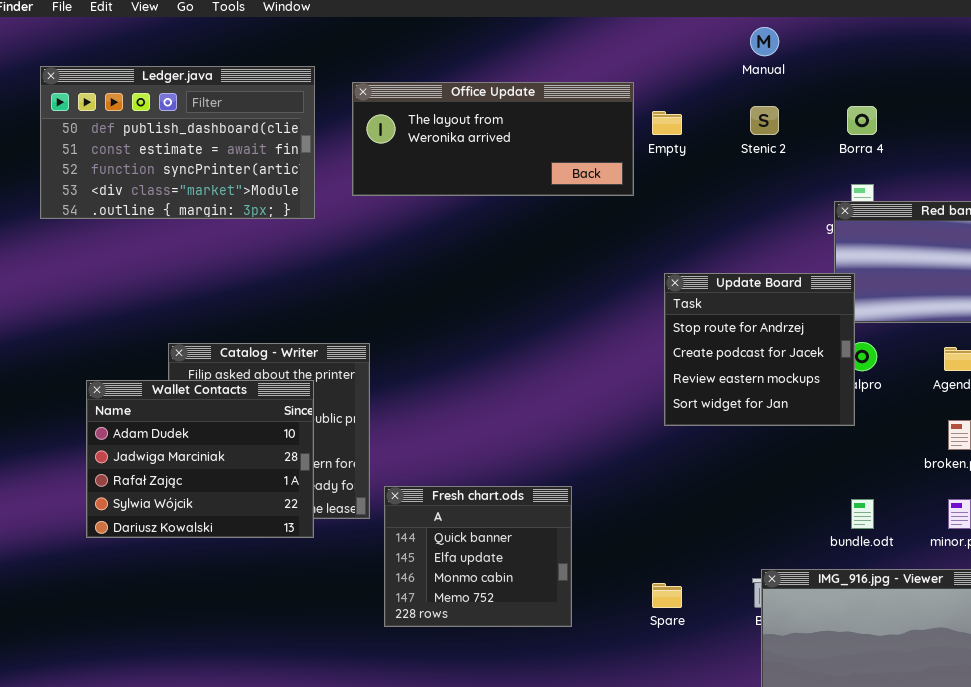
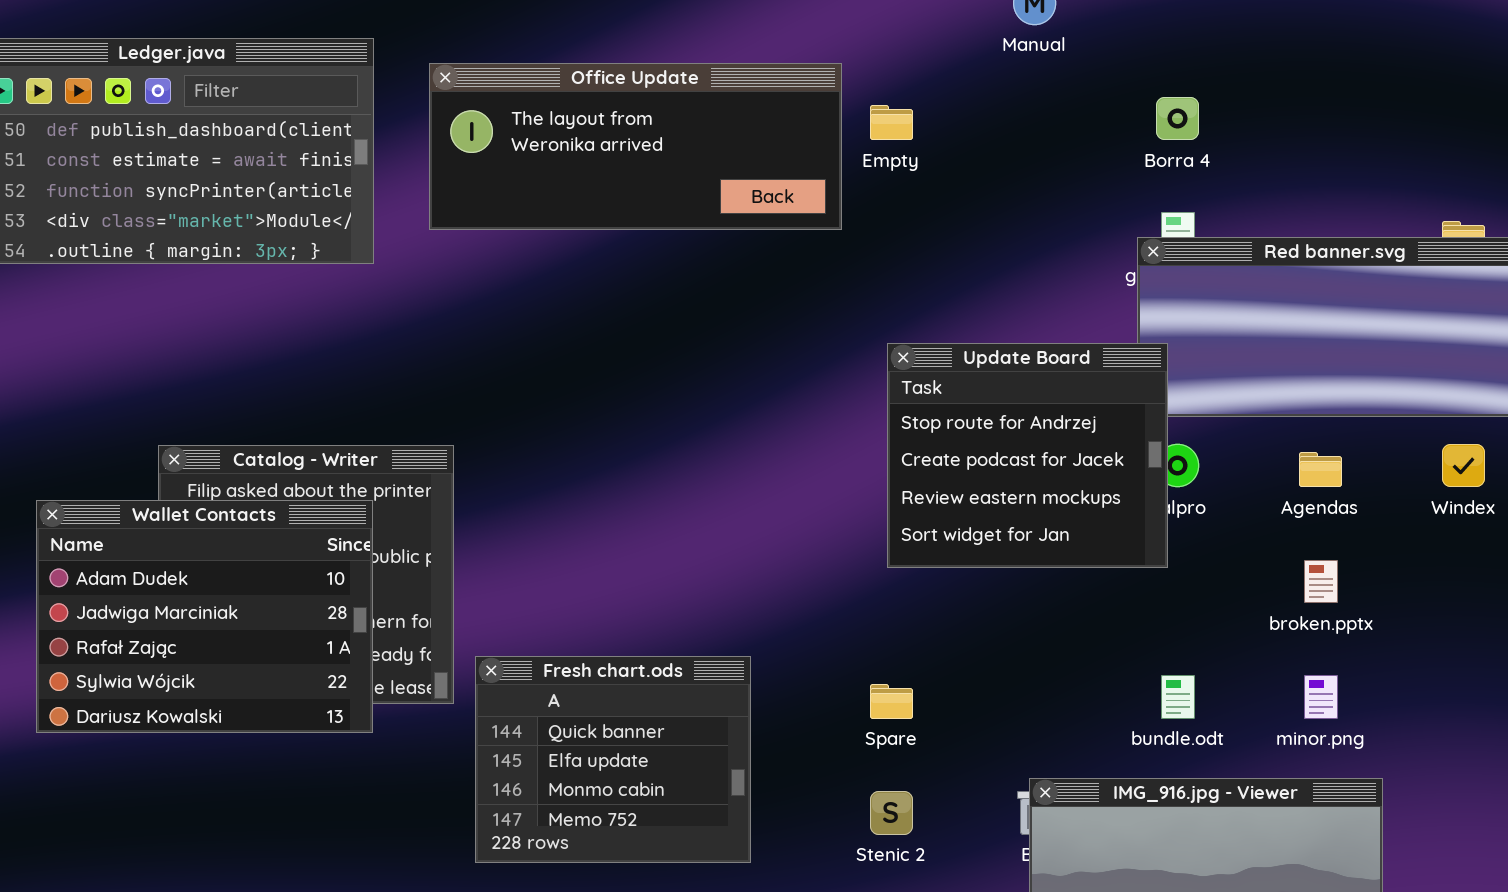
Stenic 2: [750,106,779,135] -> [870,791,913,835], moved
Spare: [652,583,682,608] -> [870,684,913,719], moved

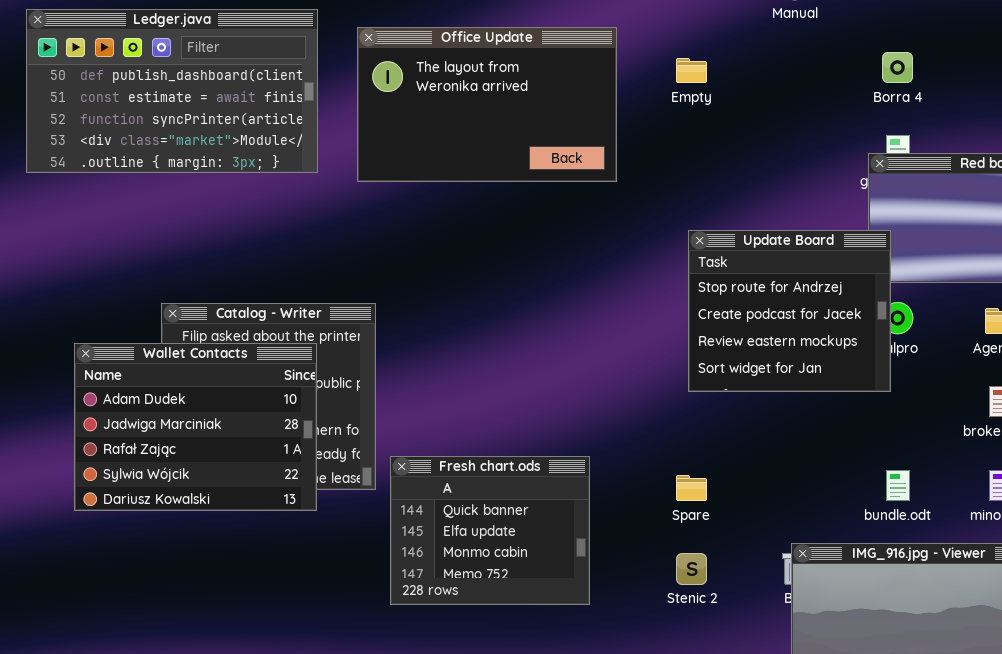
Office Update: [429,63,842,230] -> [357,27,617,182], resized

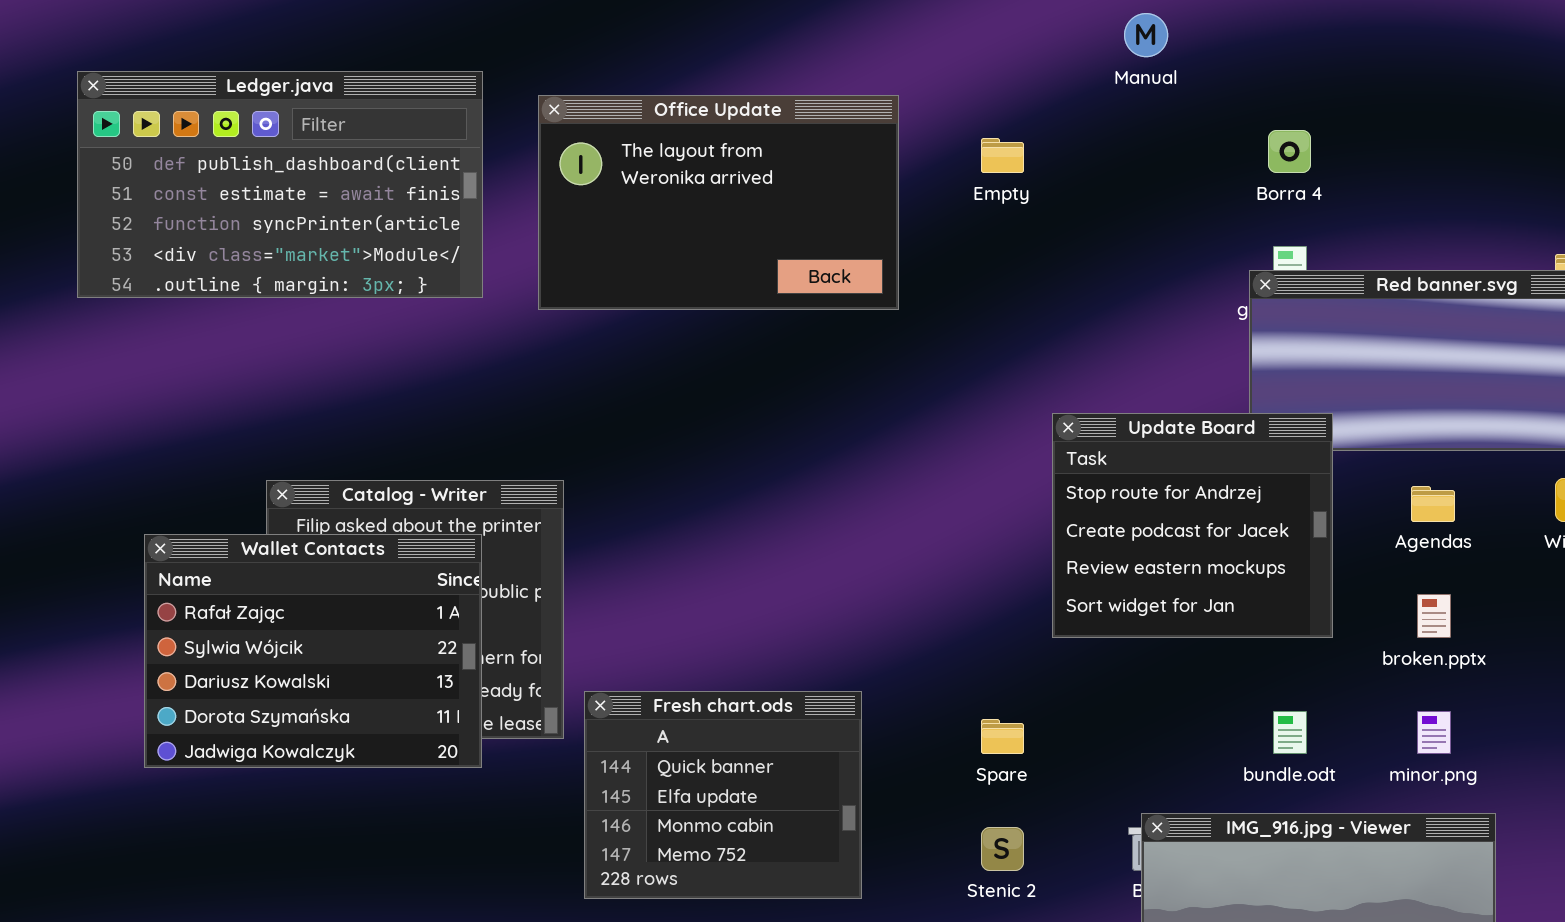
Update Board: [688,230,891,392] -> [1052,413,1333,638], moved
Wallet Contacts: [74,343,317,511] -> [144,534,482,768], scrolled down 2 rows

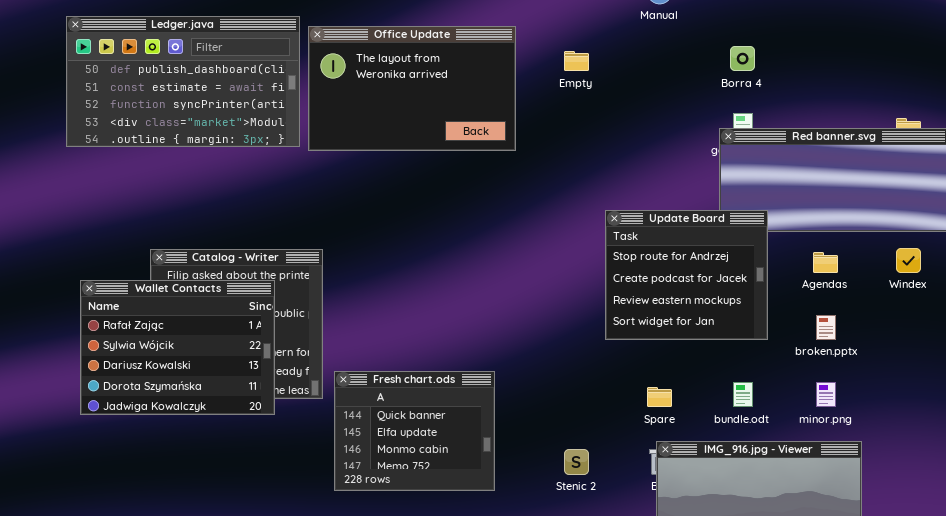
Ledger.java: [77,71,483,298] -> [66,16,300,147], moved
Spare: [981,719,1024,754] -> [647,387,672,407], moved

